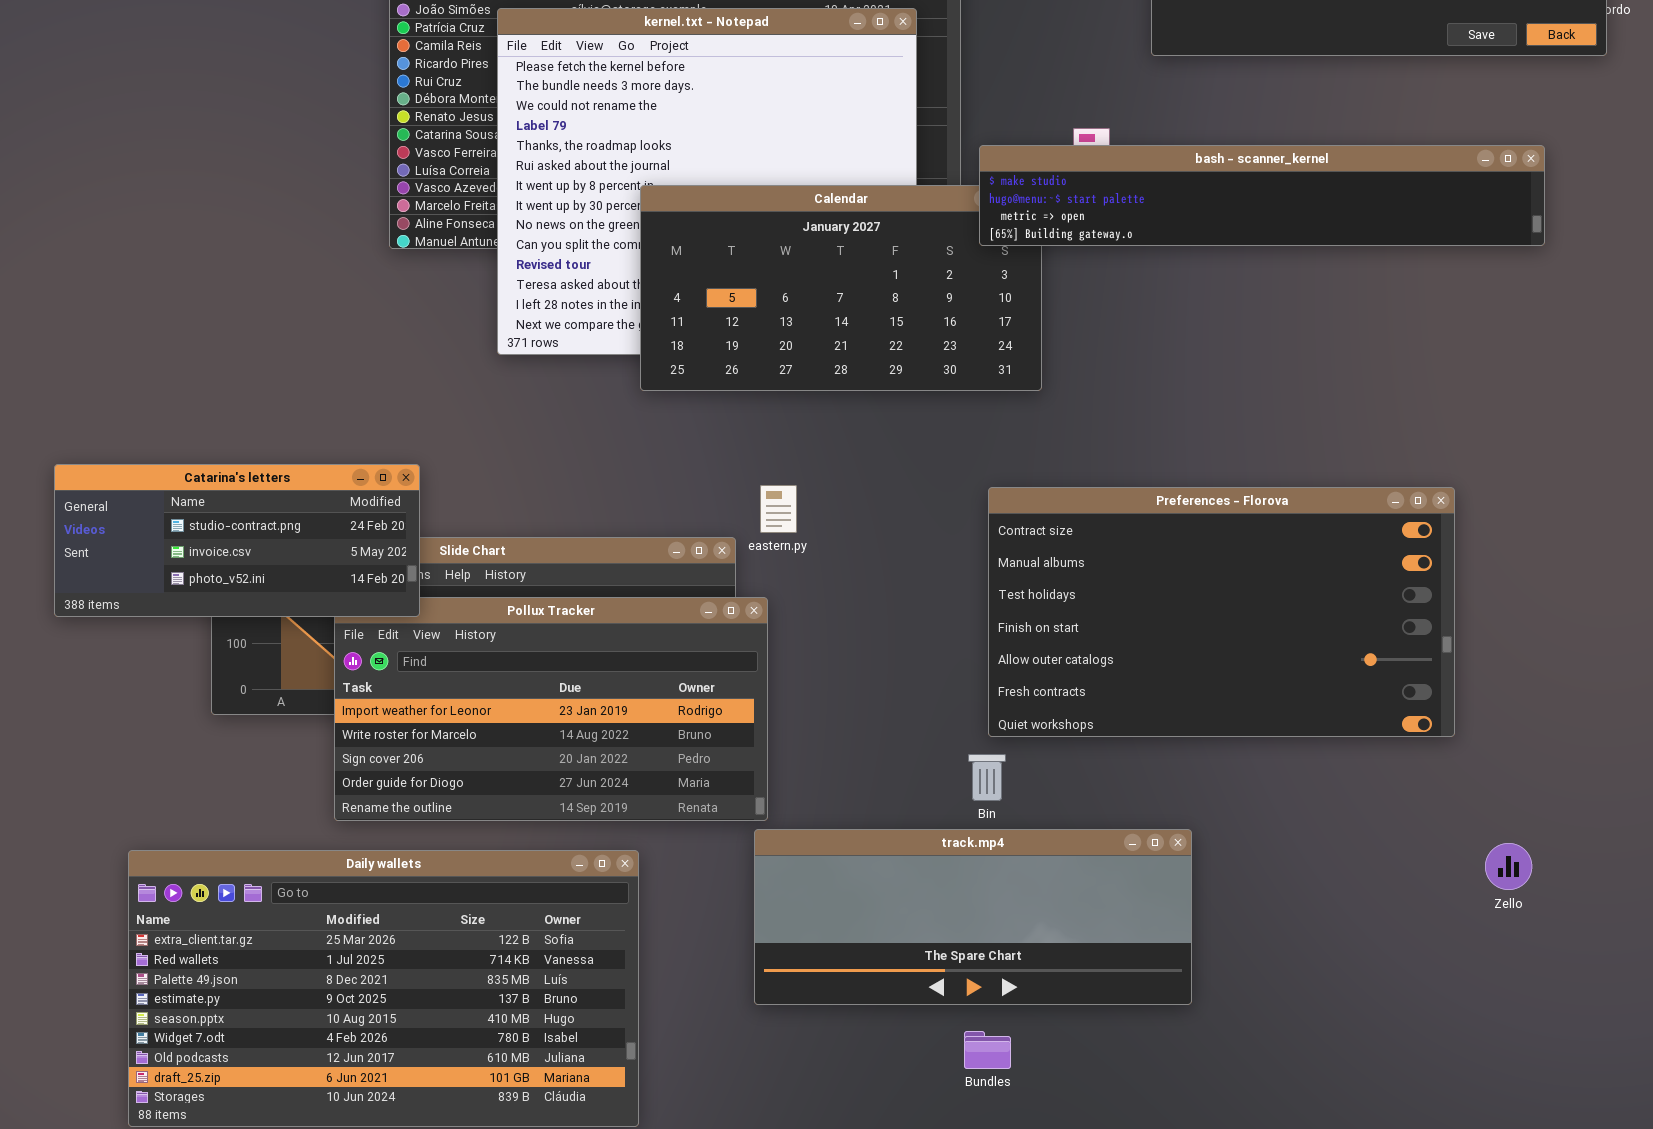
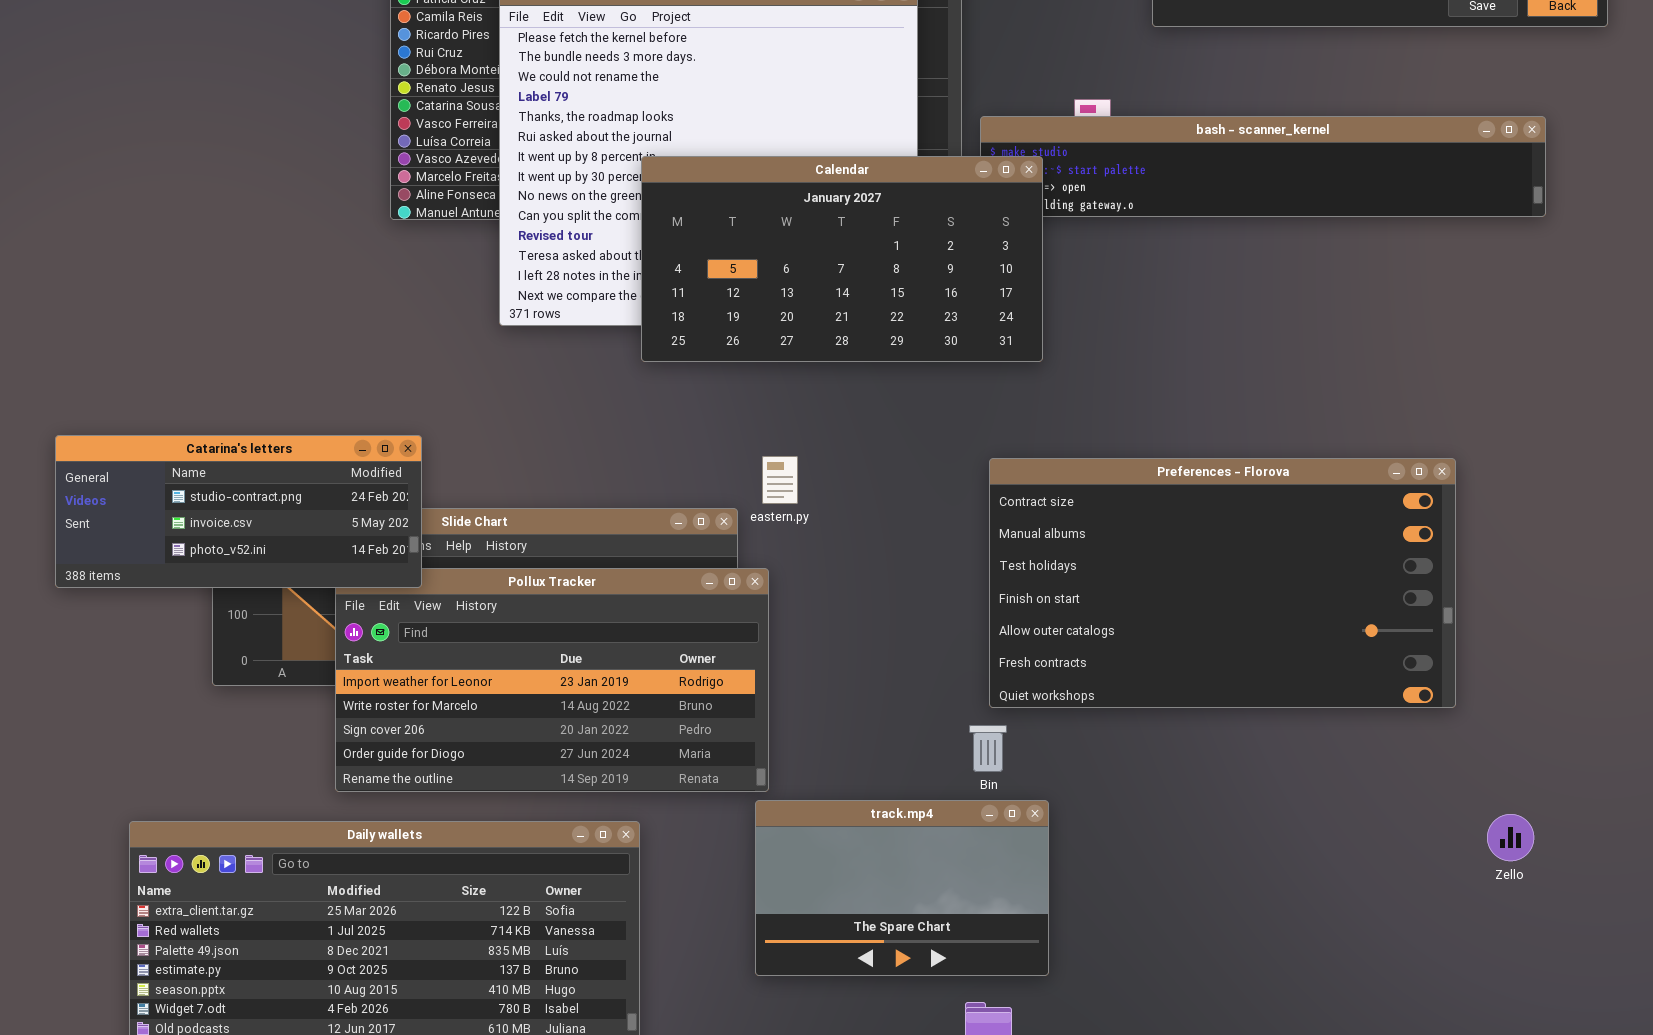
Calendar: [640,185,1042,391] -> [641,156,1043,362], raised
track.mp4: [754,829,1192,1005] -> [755,800,1049,976], resized

